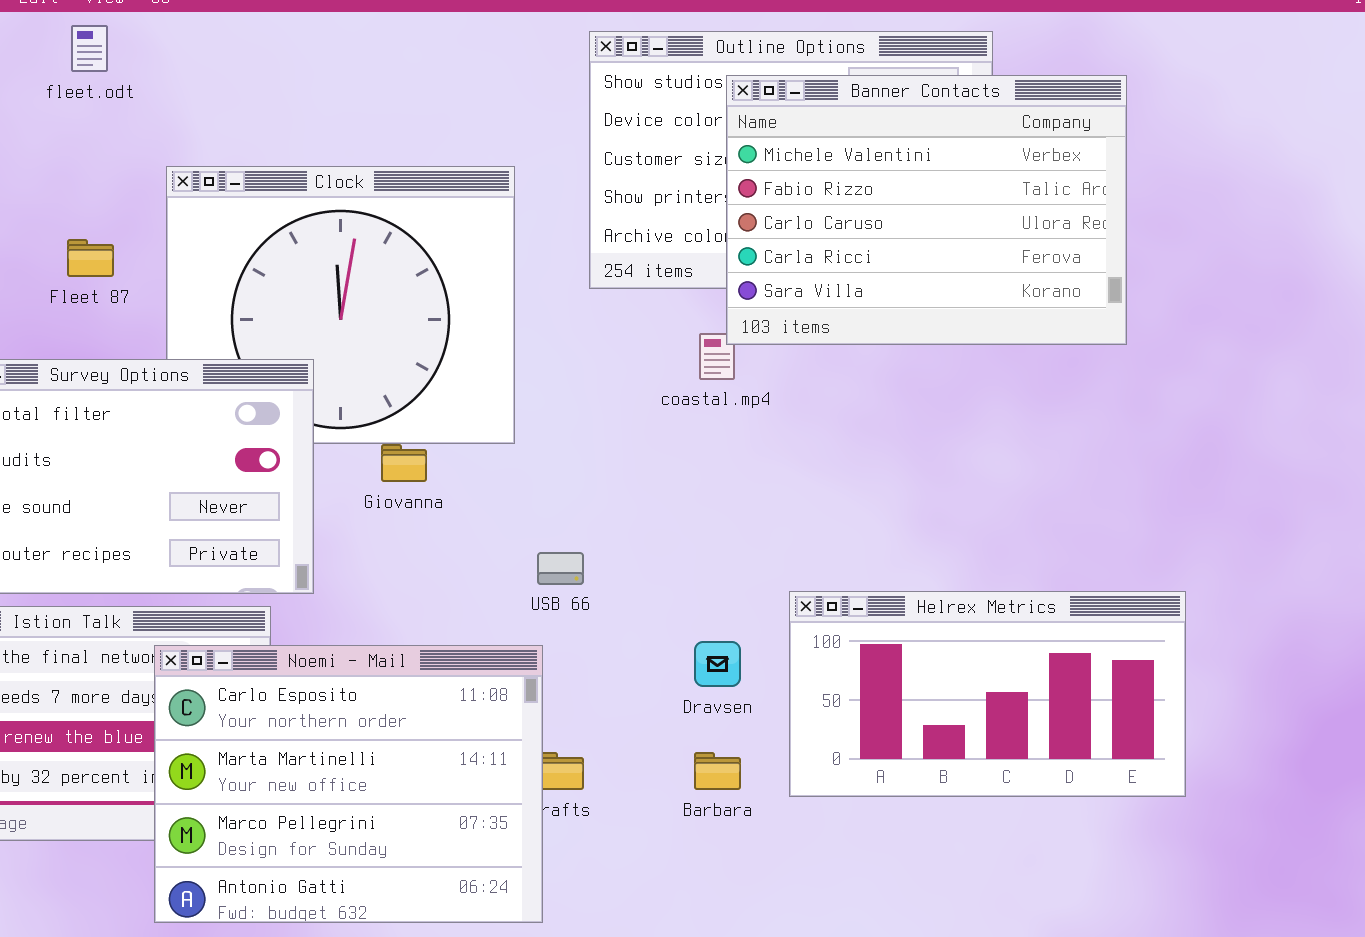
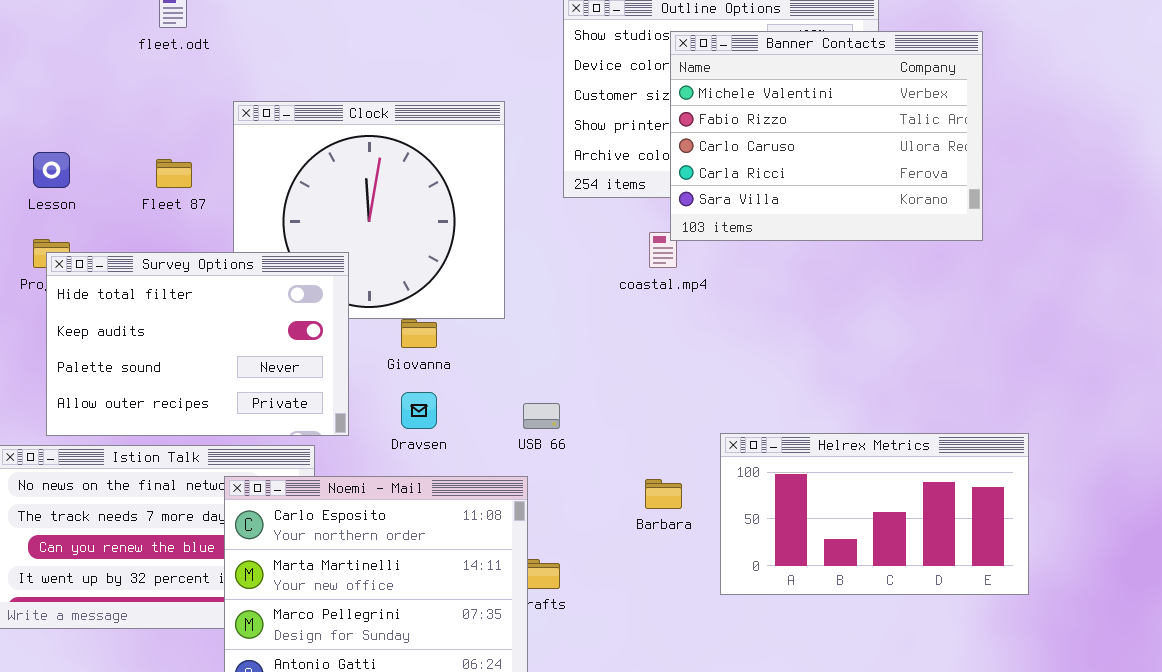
Dravsen: [694,641,741,687] -> [401,392,437,429], moved
Barbara: [694,752,741,790] -> [645,479,682,509], moved

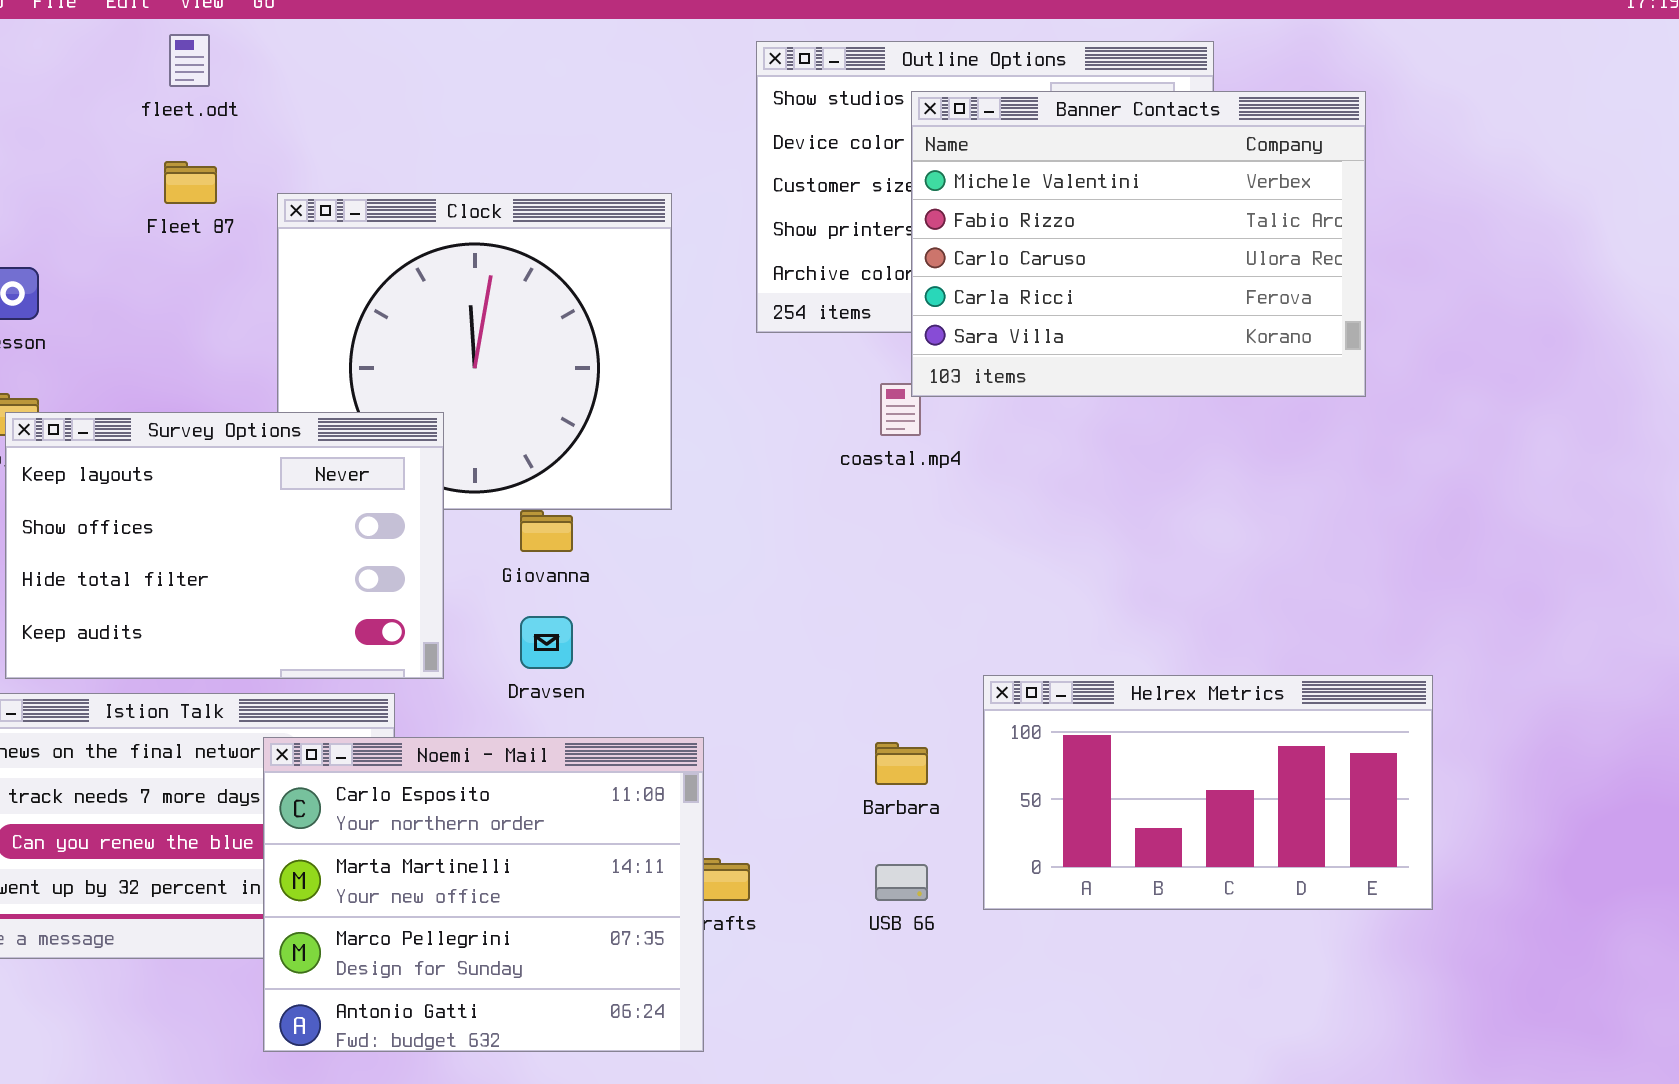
Fleet 87: [156,159,192,188] -> [164,161,217,204], moved
Survey Options: [46,252,349,436] -> [5,412,444,679], scrolled up 2 rows
USB 66: [523,403,560,429] -> [875,864,928,901], moved

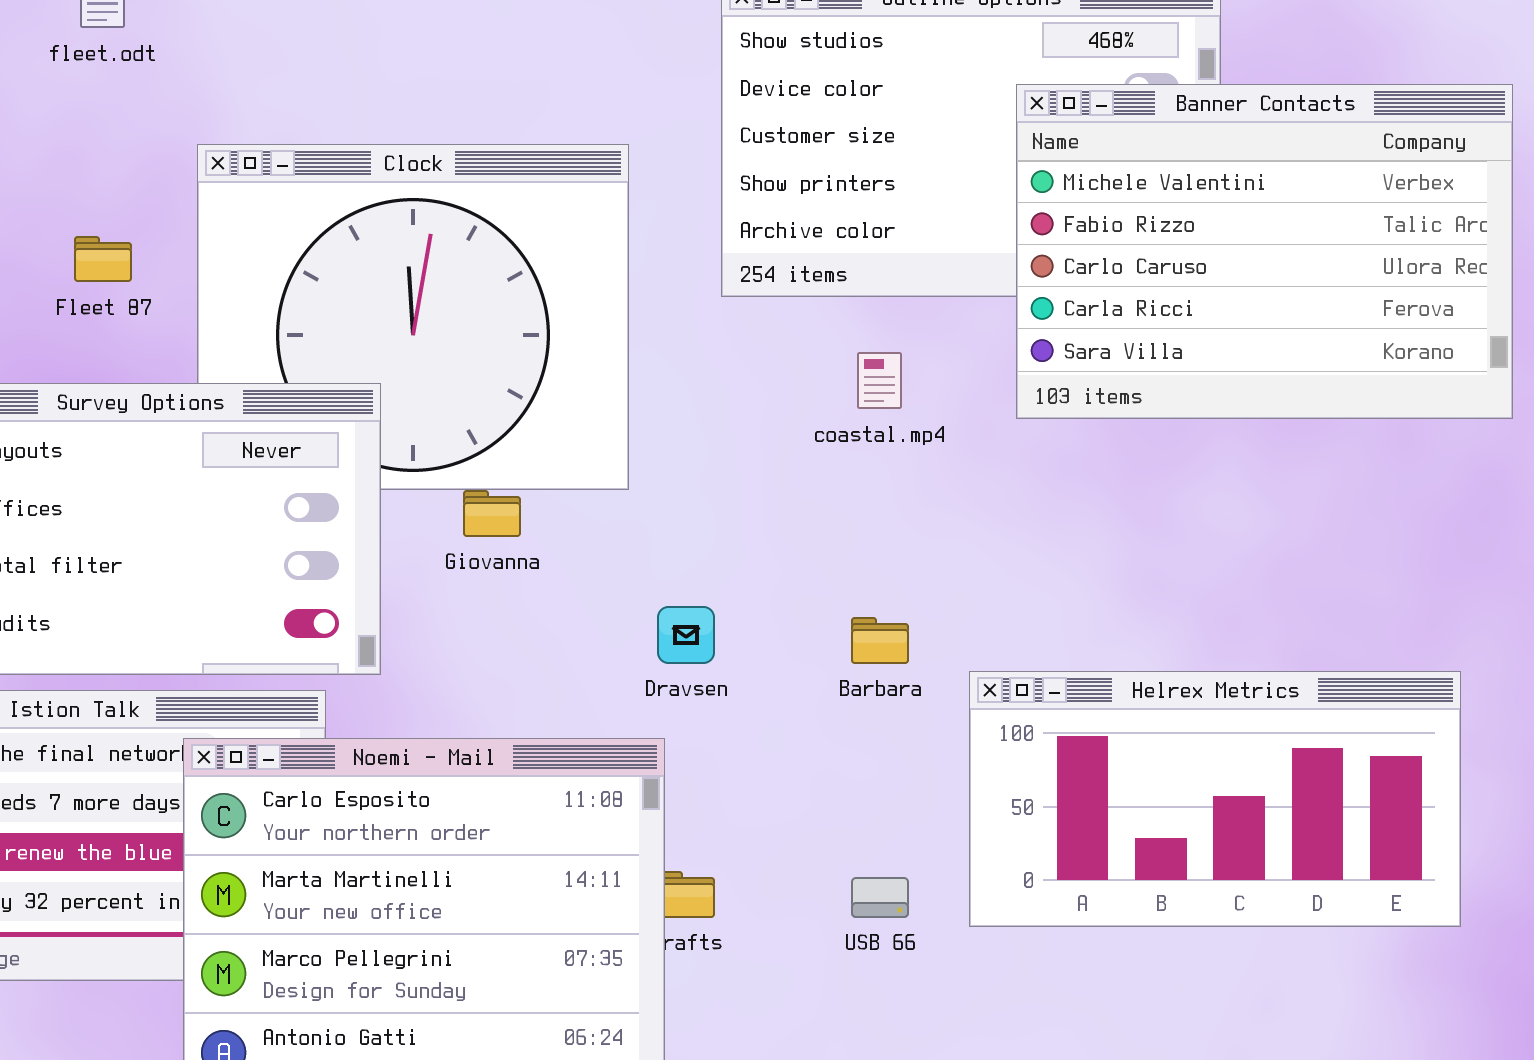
Banner Contacts: [911,91,1366,397] -> [1016,84,1513,419], moved
Fleet 87: [164,161,217,204] -> [74,236,132,282], moved
Dravsen: [520,616,573,669] -> [657,606,715,664], moved
Barbara: [875,742,928,785] -> [851,617,909,664], moved

